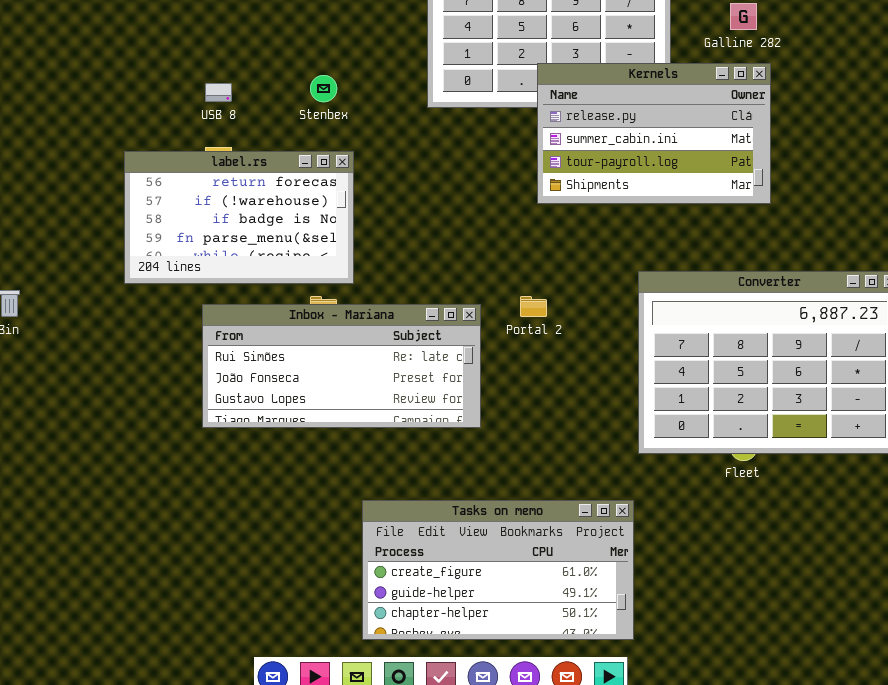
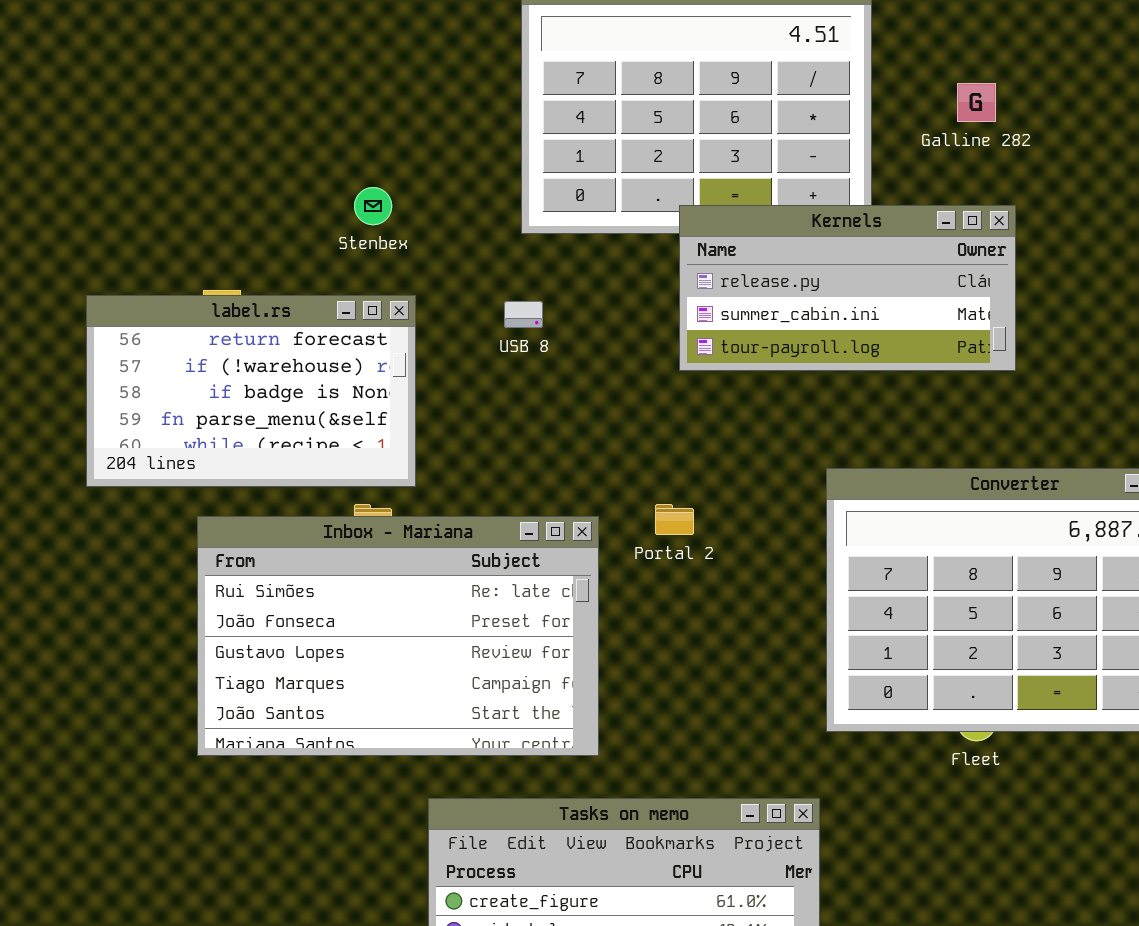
Kernels: [537,63,771,204] -> [679,205,1016,371], resized
USB 8: [205,83,232,102] -> [504,301,543,328], moved
Inbox - Mariana: [202,304,481,428] -> [197,516,599,756], resized

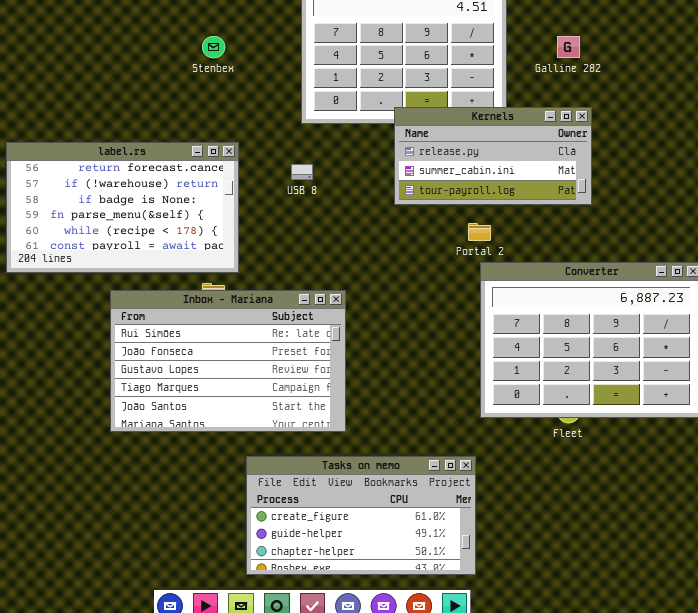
Stenbex: [354,187,392,225] -> [202,36,225,58], moved
label.rs: [86,295,416,487] -> [6,142,239,273], resized
Portal 2: [655,504,694,535] -> [468,223,491,241], moved

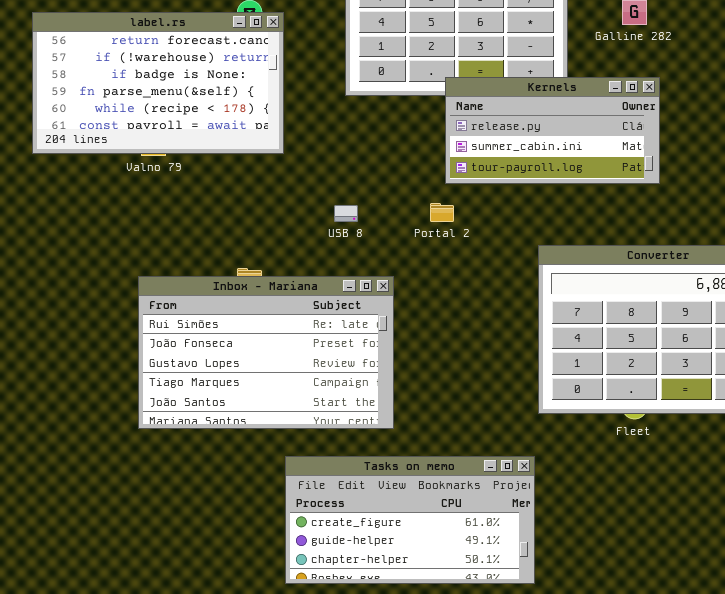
label.rs: [6,142,239,273] -> [32,12,284,154], moved
USB 8: [291,164,313,180] -> [334,205,358,222], moved
Portal 2: [468,223,491,241] -> [430,203,454,222], moved

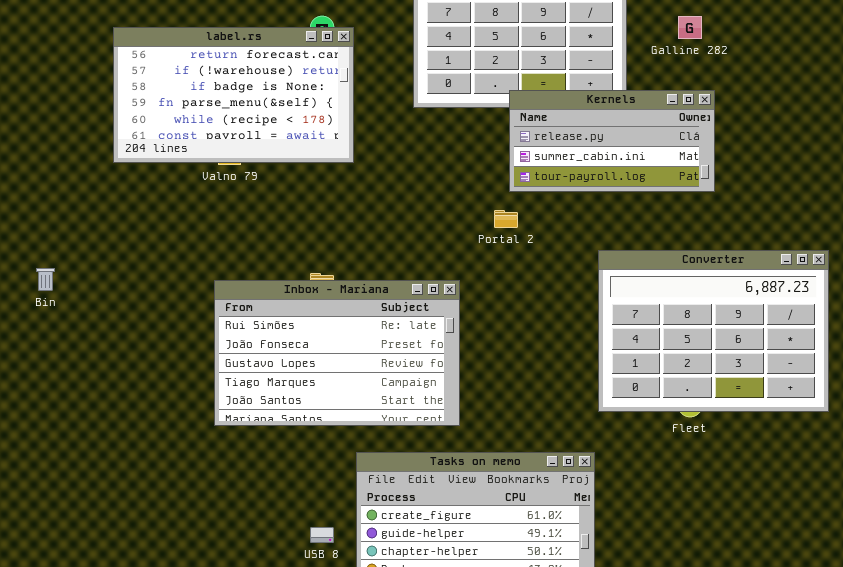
USB 8: [334,205,358,222] -> [310,527,334,543], moved

